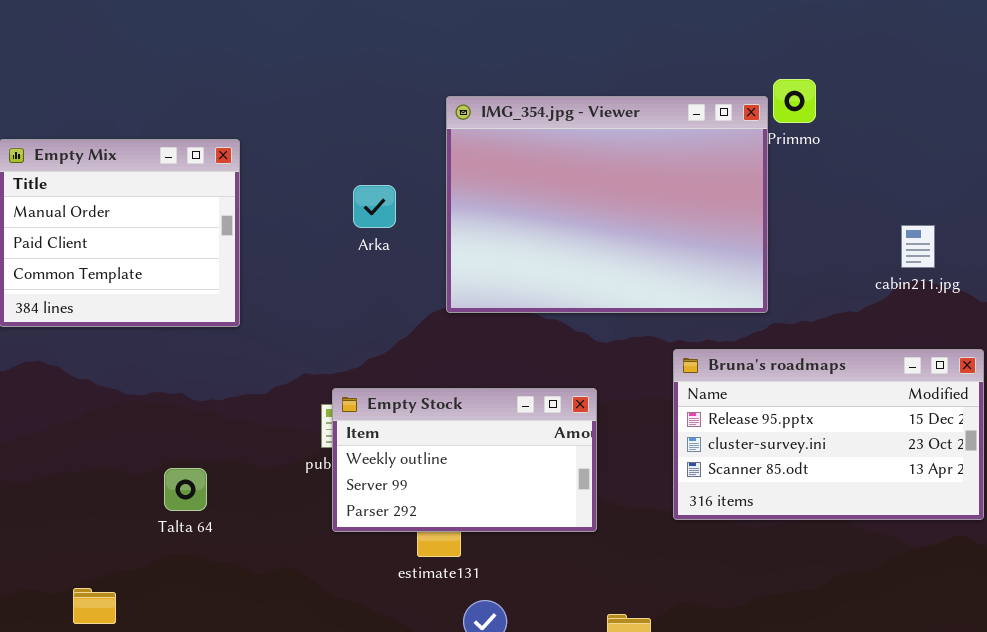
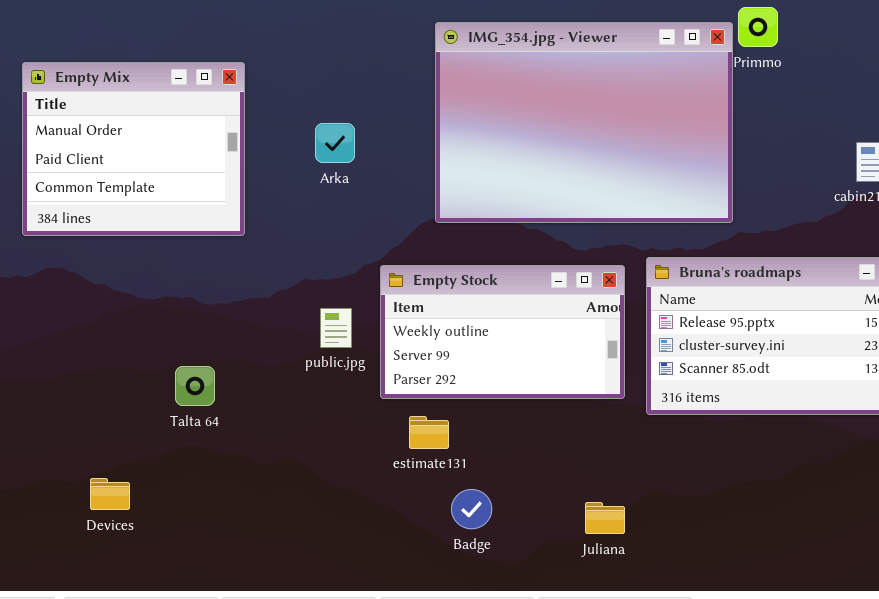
Arka: [353,185,396,228] -> [315,123,355,163], moved
Empty Stock: [332,388,597,532] -> [380,265,625,399], moved

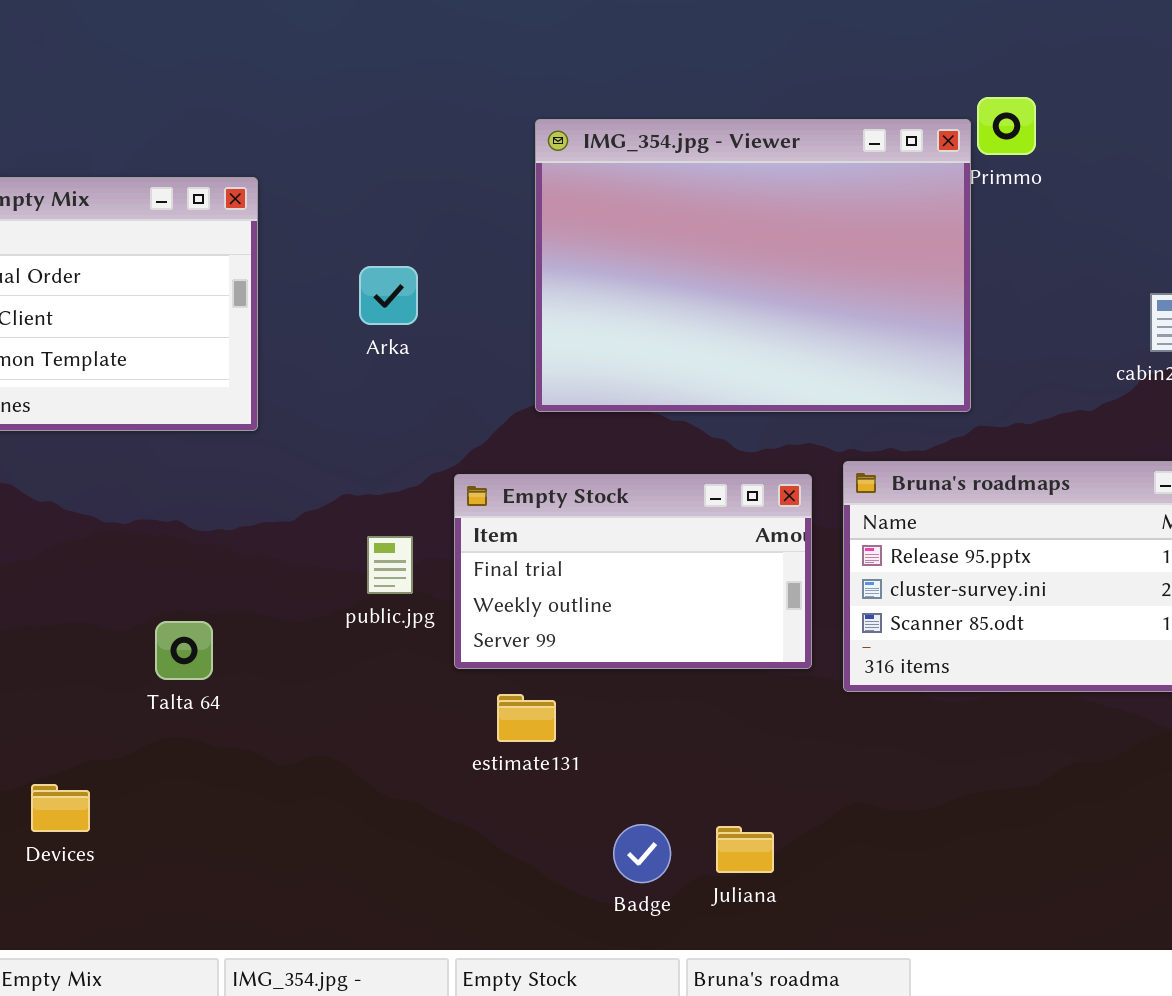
Empty Stock: [380,265,625,399] -> [454,474,812,669], scrolled up 1 row
Badge: [451,489,492,529] -> [613,824,671,883], moved
Juliana: [585,502,625,534] -> [716,826,774,873], moved

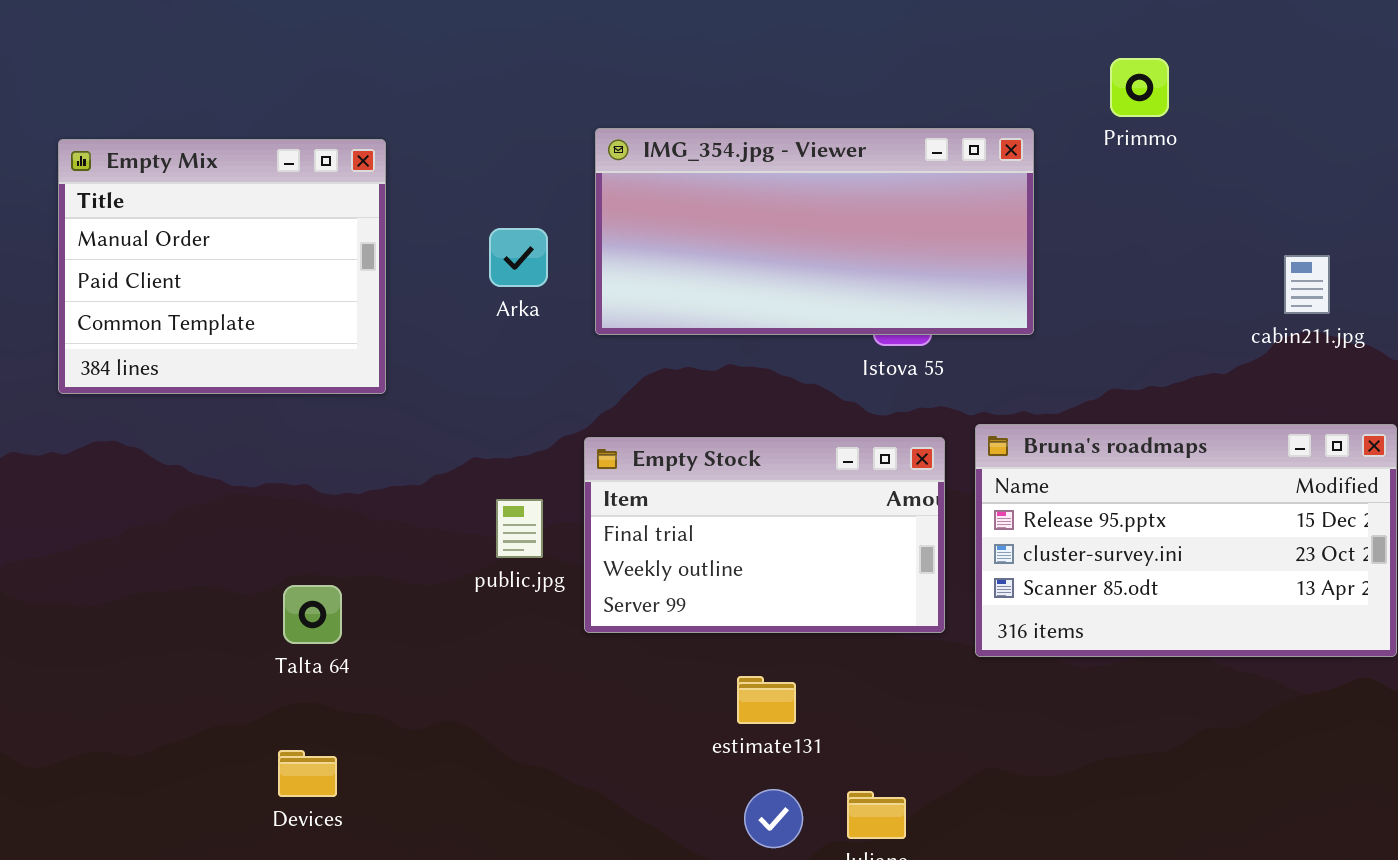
IMG_354.jpg - Viewer: [535,119,971,412] -> [595,128,1034,335], moved, resized
estimate131: [497,694,556,742] -> [737,676,796,724], moved
Devices: [31,784,90,832] -> [278,750,337,797], moved

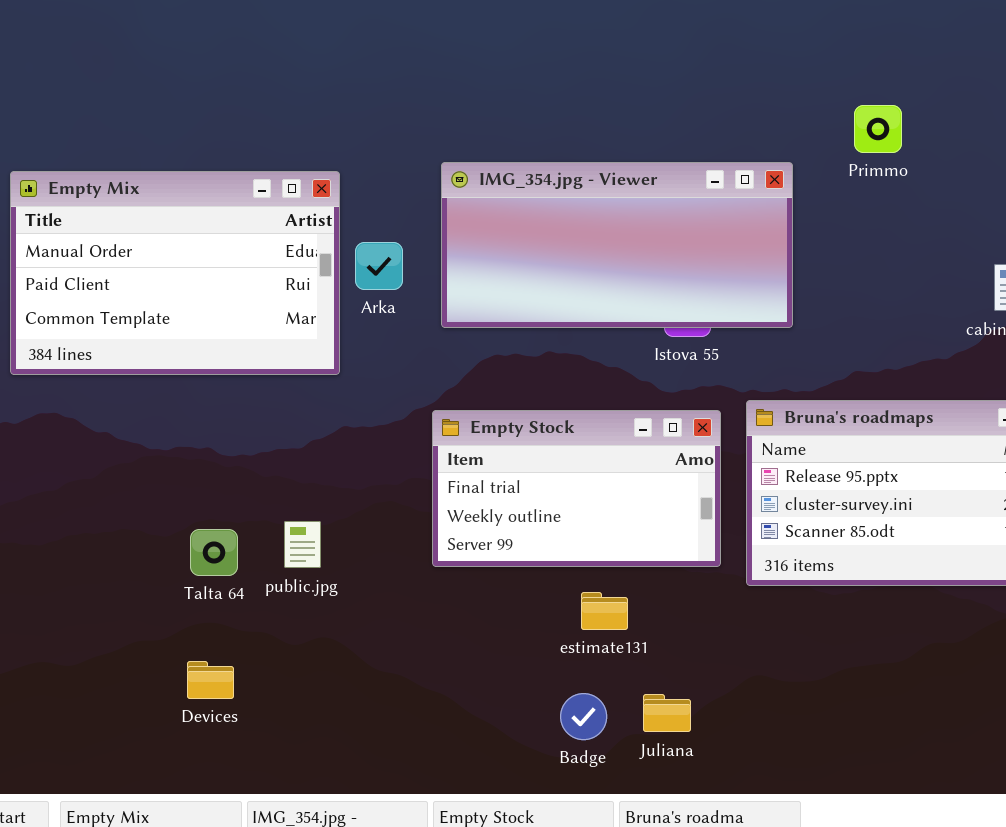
Empty Mix: [58,139,386,394] -> [10,171,340,375], resized
public.jpg: [496,499,543,558] -> [284,521,321,568], moved
estimate131: [737,676,796,724] -> [581,592,628,630], moved

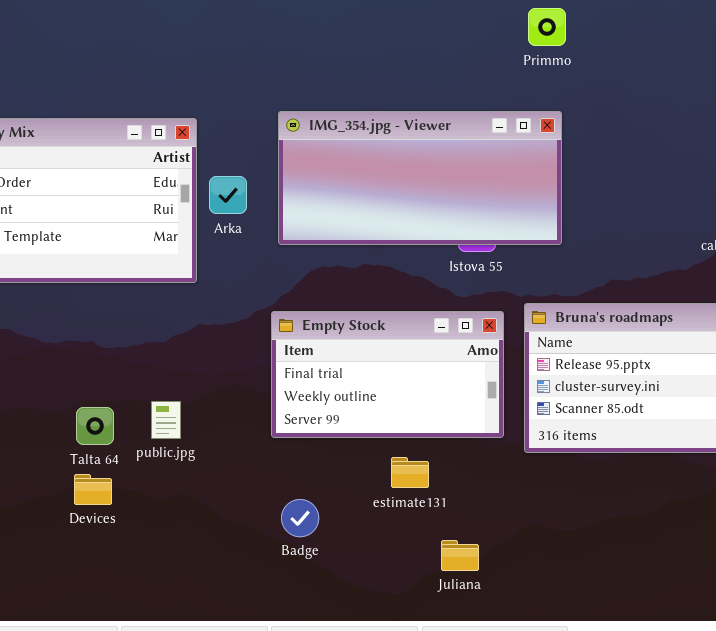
Primmo: [854,105,902,153] -> [528,8,566,46], moved
Devices: [187,661,234,699] -> [74,474,112,505], moved
Badge: [560,693,607,740] -> [281,499,319,537], moved

